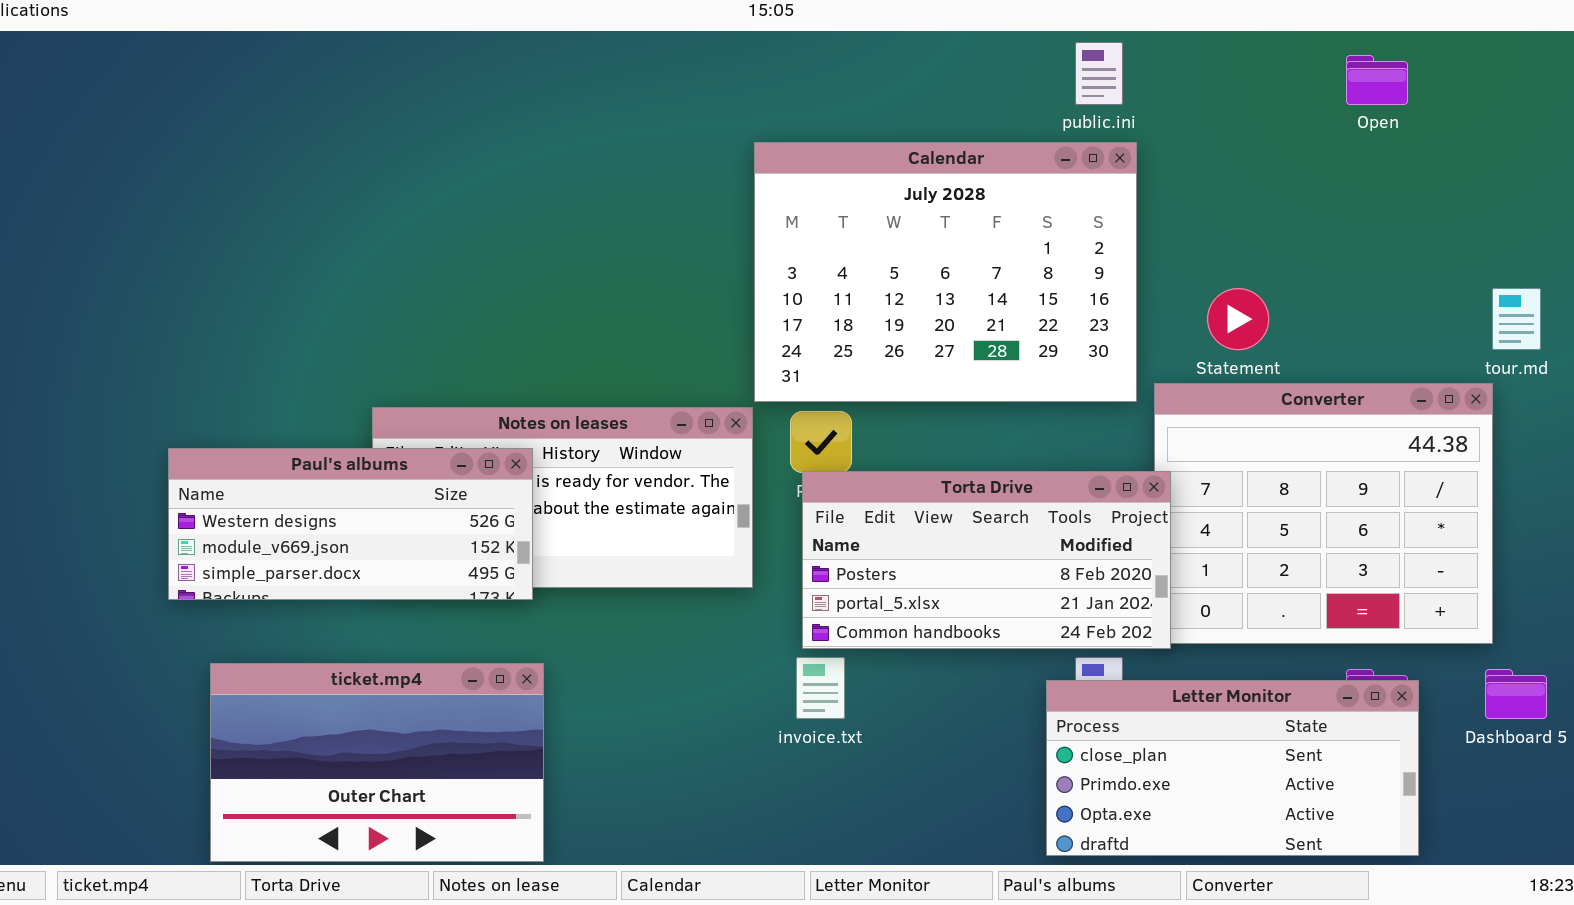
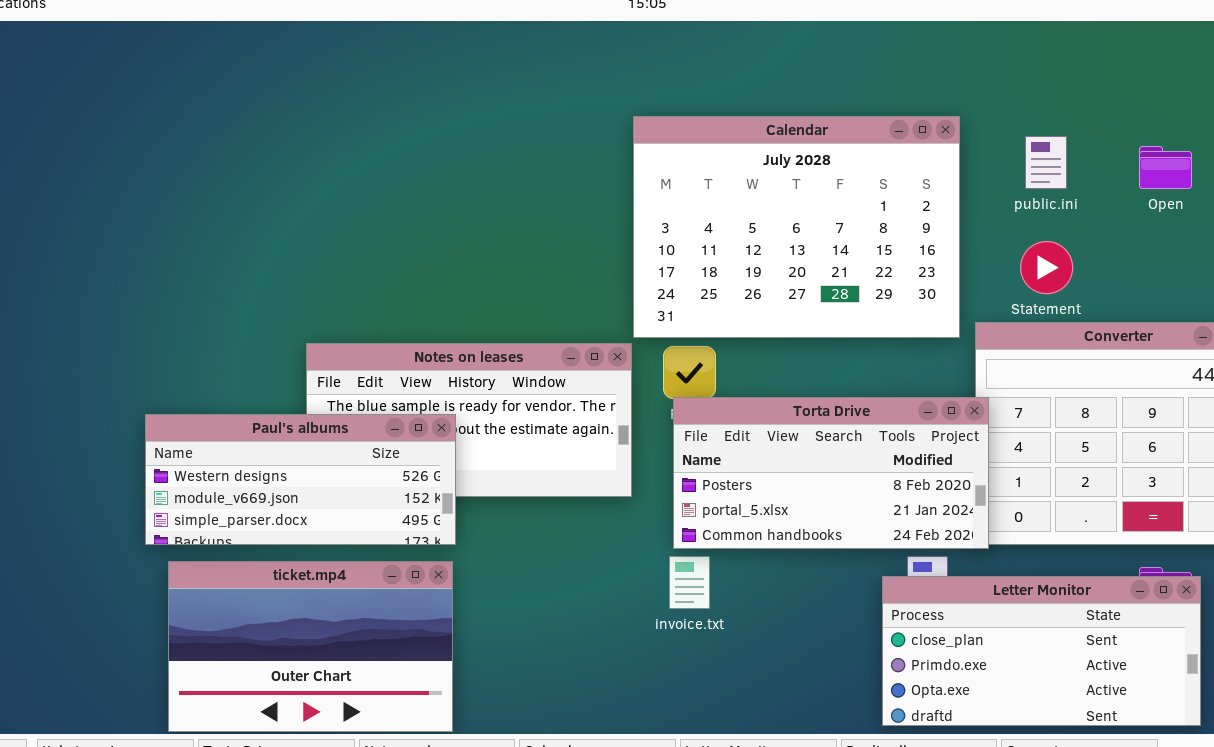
public.ini: [1075,42,1123,105] -> [1025,136,1067,189], moved
Open: [1346,55,1408,105] -> [1139,146,1192,189], moved
Paul's albums: [168,448,533,600] -> [145,414,456,545], moved

